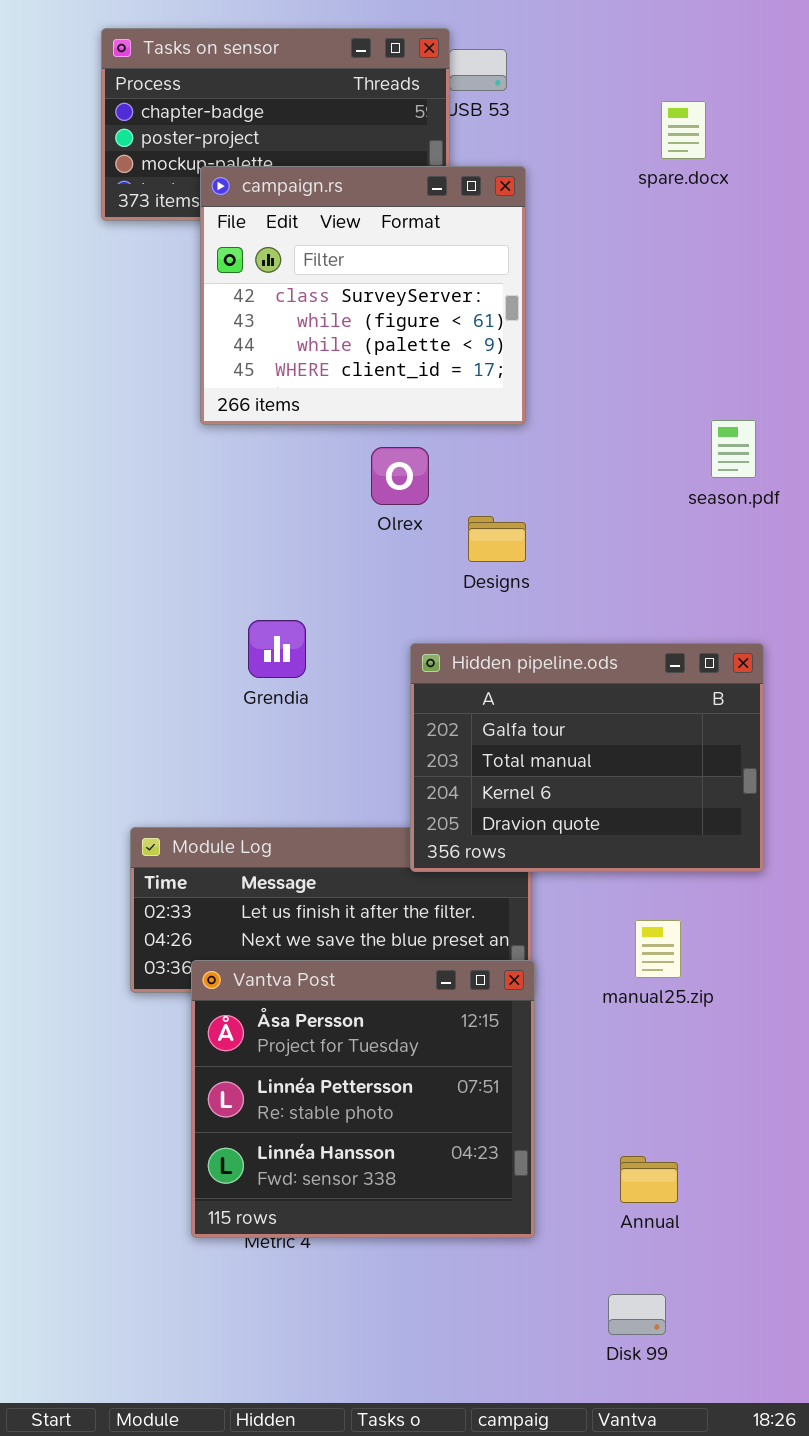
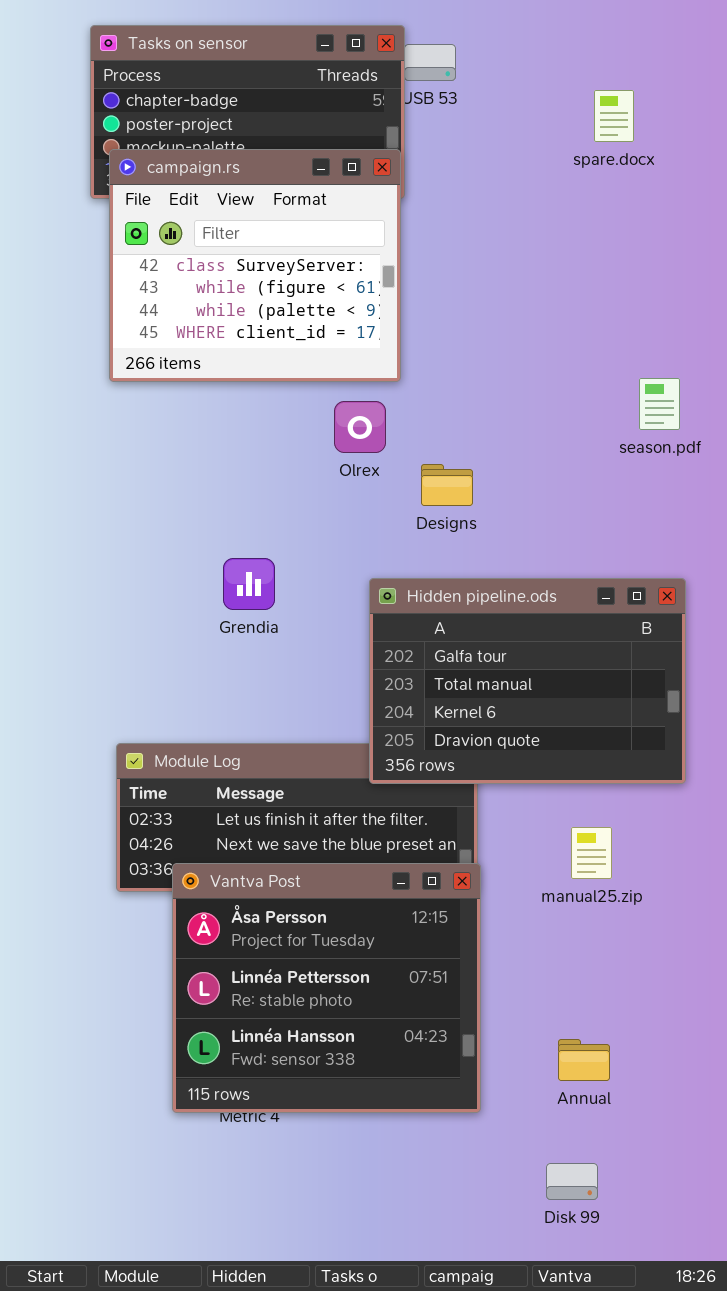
campaign.rs: [200,166,526,425] -> [109,149,401,382], moved

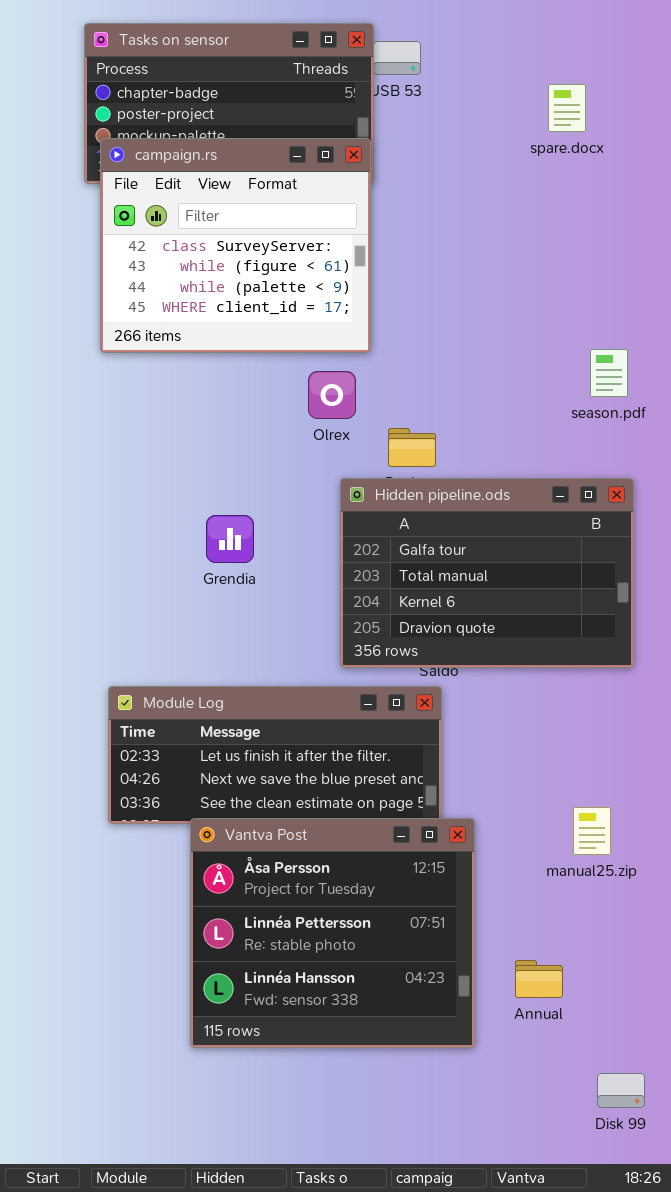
Hidden pipeline.ods: [369,578,686,784] -> [340,478,634,668], moved
manual25.zip: [571,827,612,879] -> [573,807,611,855], moved
Vantva Post: [172,863,481,1113] -> [190,818,475,1048], moved
Disk 99: [546,1163,598,1200] -> [597,1073,645,1108], moved

